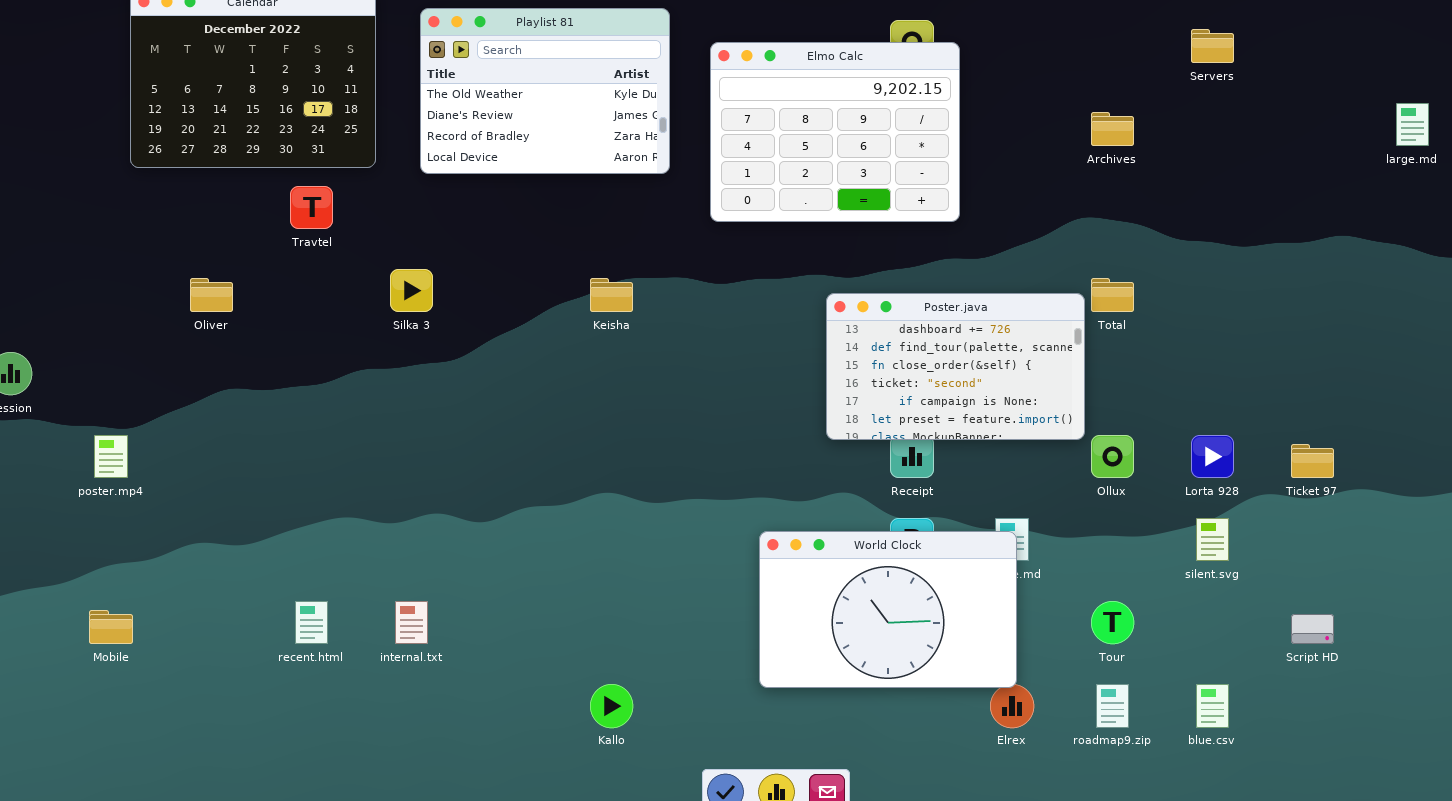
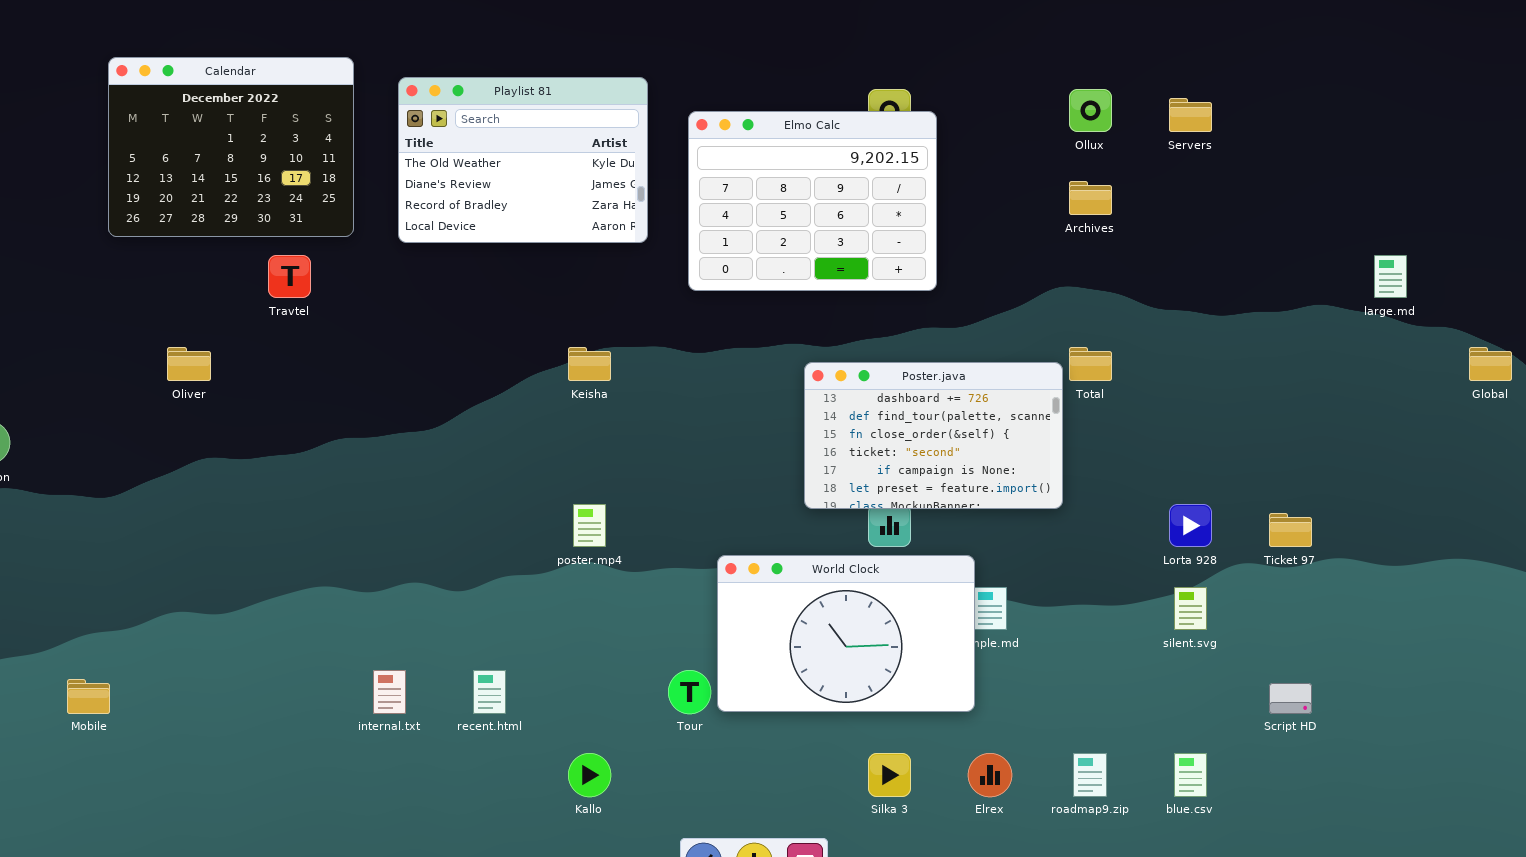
large.md: [1396,103,1429,146] -> [1374,255,1407,298], moved
Silka 3: [390,269,433,312] -> [868,753,911,797], moved
poster.mp4: [94,435,128,478] -> [573,504,606,547], moved
Ollux: [1091,435,1134,478] -> [1069,89,1112,132], moved
World Clock: [759,531,1017,688] -> [717,555,975,712], moved
recent.html: [295,601,328,644] -> [473,670,506,714], moved
Tour: [1091,601,1134,644] -> [668,670,711,714], moved

